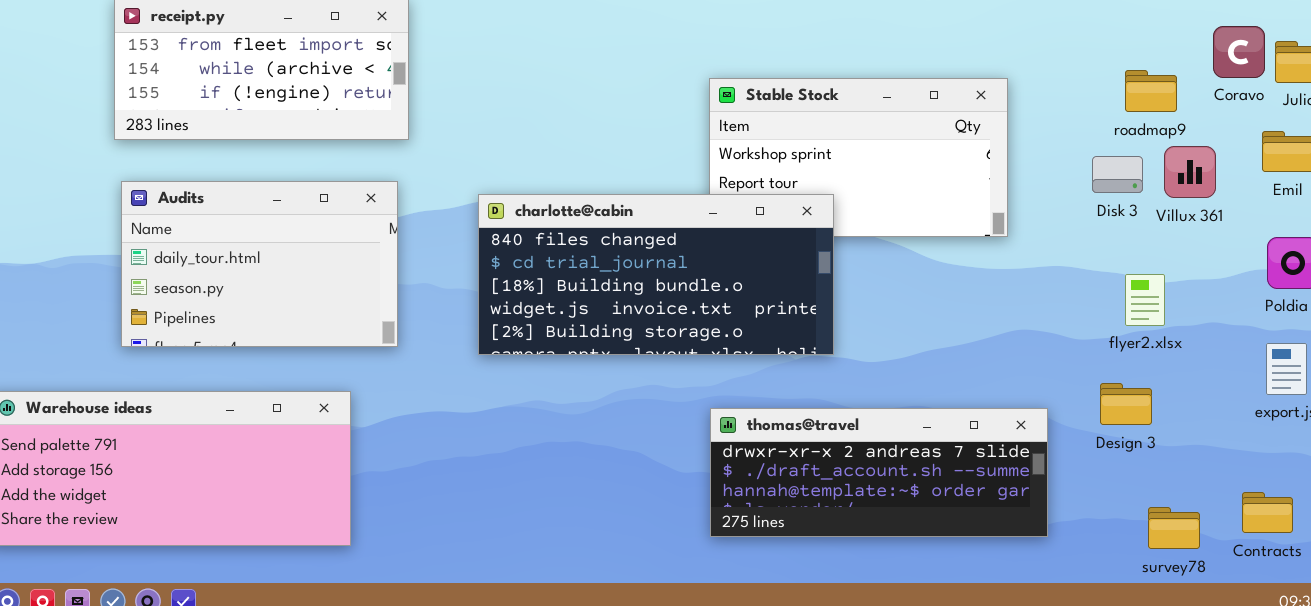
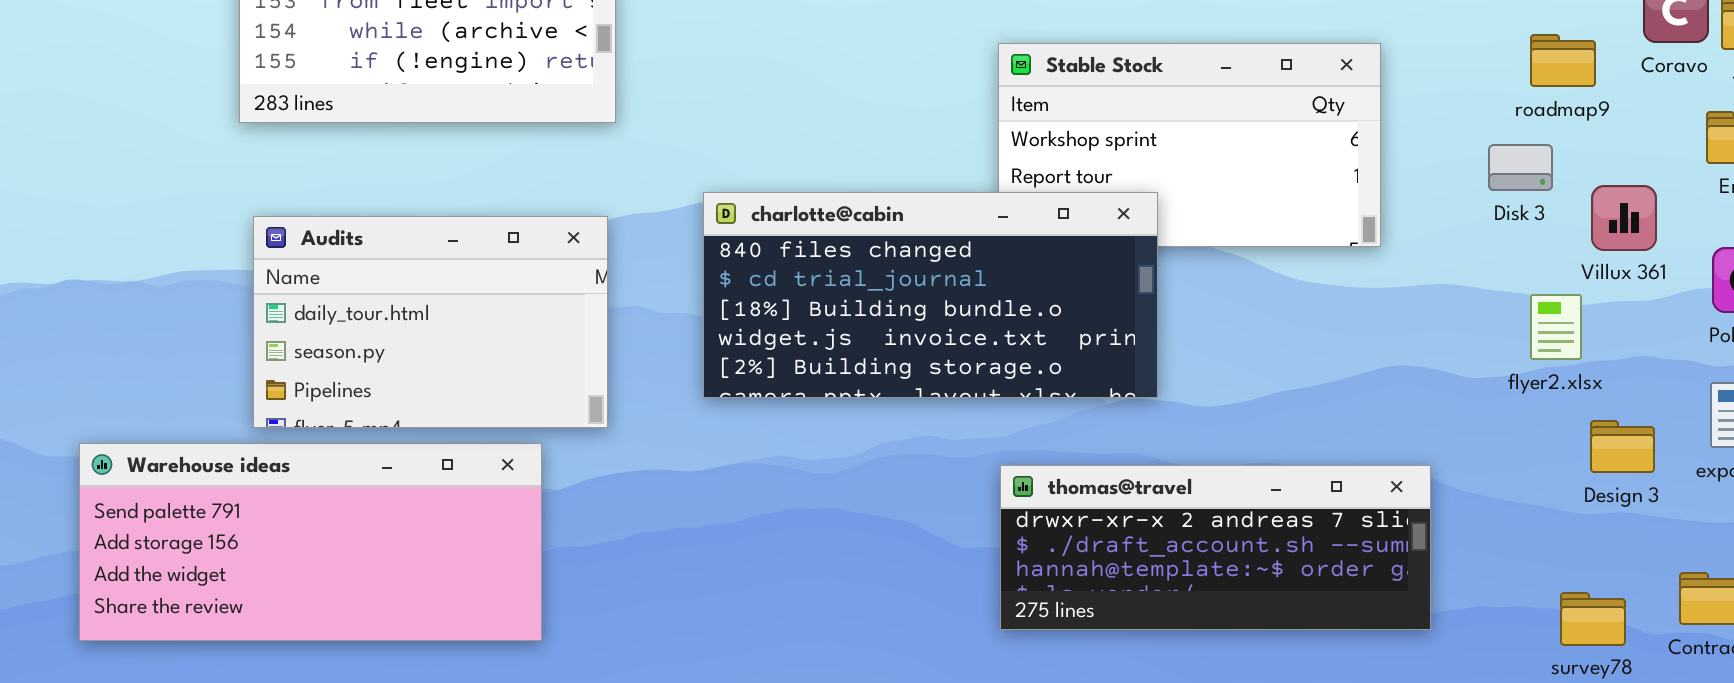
Villux 361: [1164,146,1216,198] -> [1591,185,1657,251], moved
Audits: [121,181,398,347] -> [253,216,608,428], moved
Design 3: [1100,383,1152,425] -> [1590,420,1655,473], moved

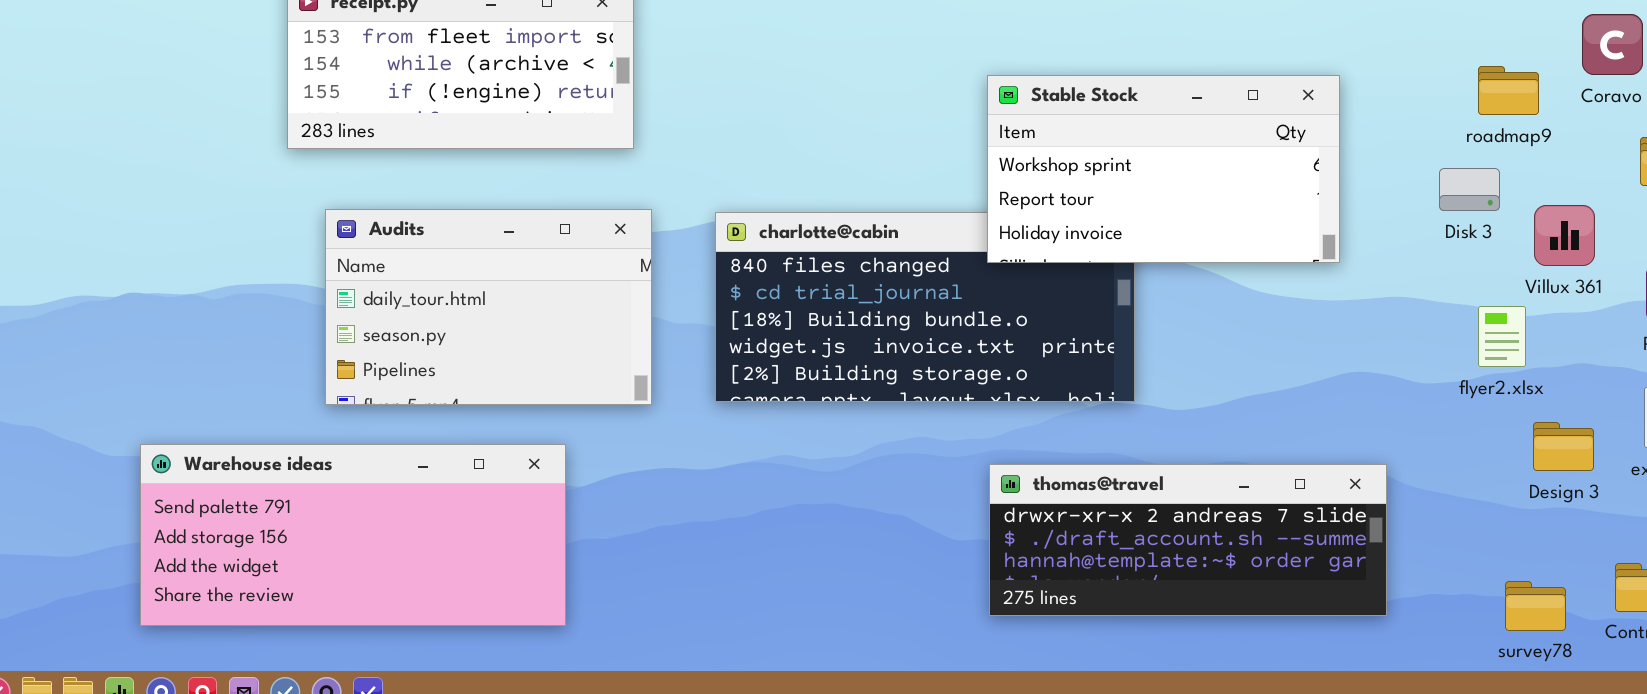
Stable Stock: [998,43,1381,247] -> [987,75,1340,263], raised
Audits: [253,216,608,428] -> [325,209,652,405], moved

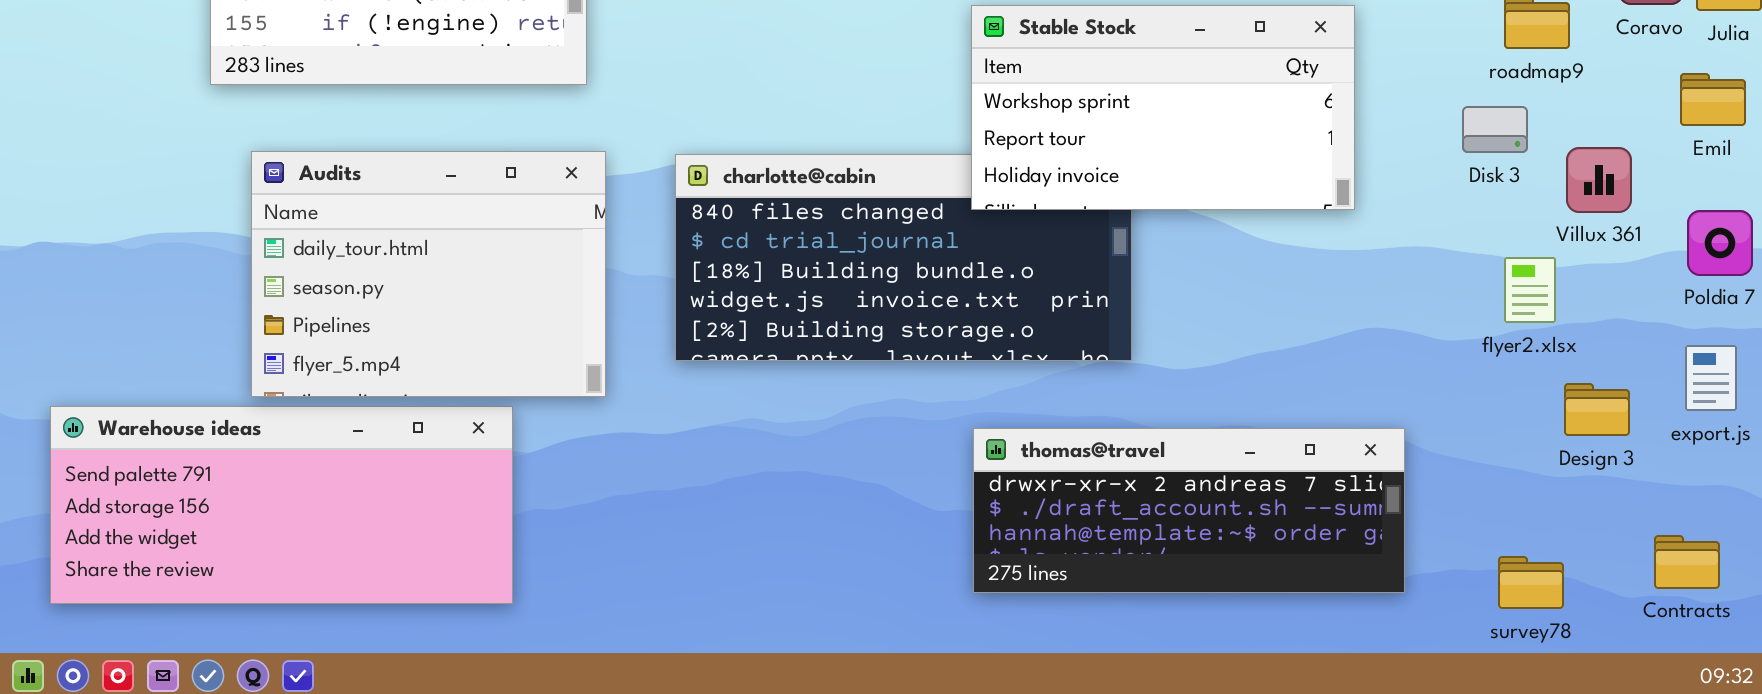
Audits: [325,209,652,405] -> [251,151,606,397], resized
survey78: [1505,581,1566,631] -> [1498,556,1564,609], moved

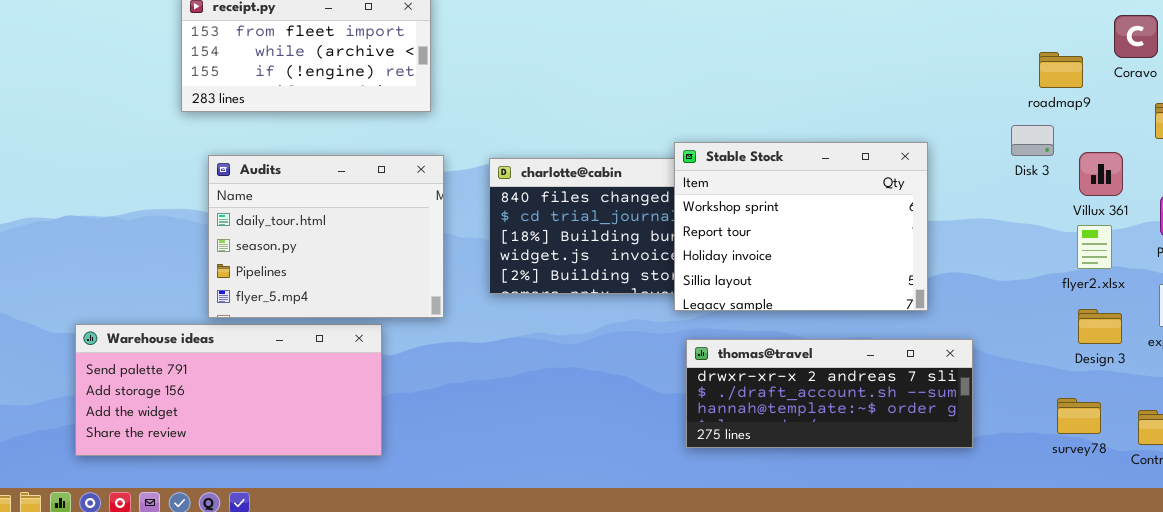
Stable Stock: [971,5,1355,210] -> [674,142,928,311], moved, resized
flyer2.xlsx: [1504,257,1556,323] -> [1077,225,1112,269], moved
survey78: [1498,556,1564,609] -> [1057,398,1101,434], moved

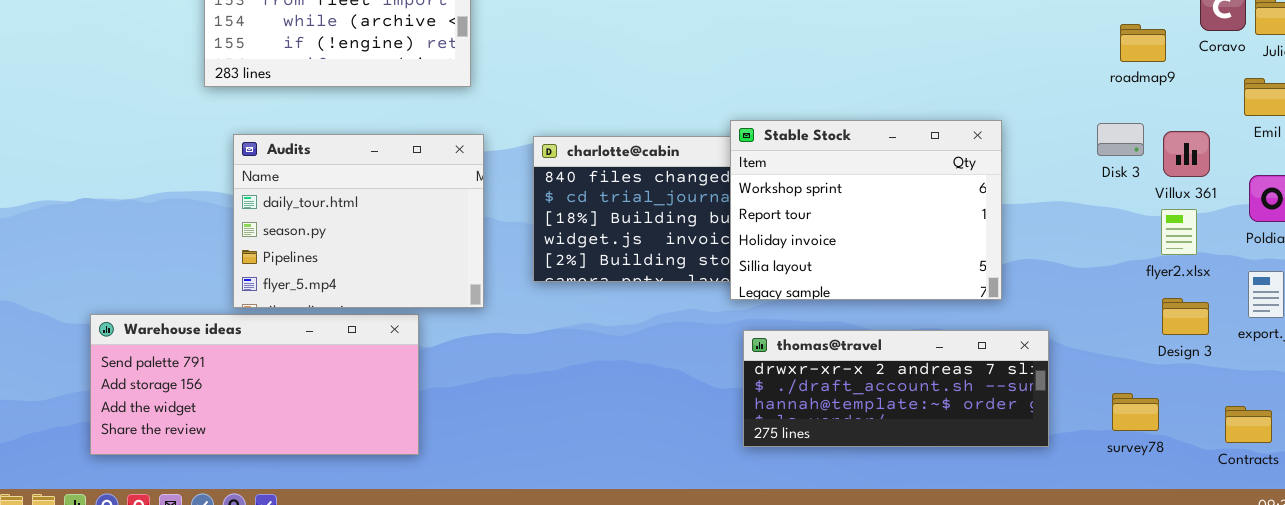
Disk 3: [1011,125,1054,156] -> [1097,123,1144,156], moved
survey78: [1057,398,1101,434] -> [1112,393,1159,431], moved

